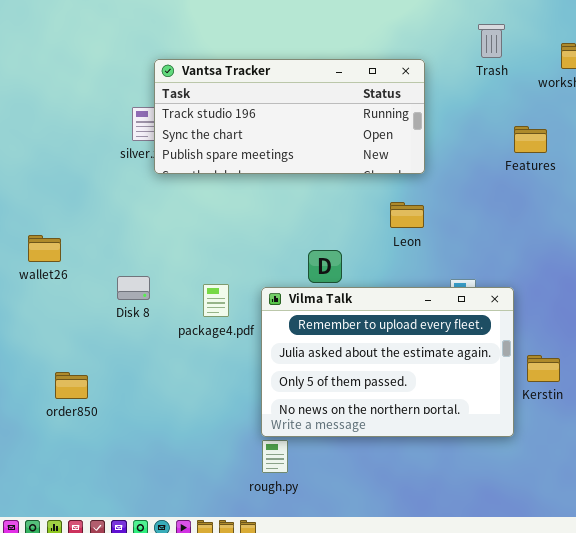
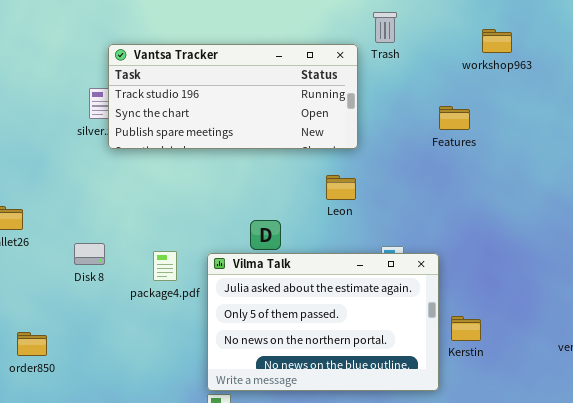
Trash: [478,24,505,58] -> [373,12,397,43], moved
Vilma Talk: [261,287,514,437] -> [207,253,439,391], scrolled down 1 row

